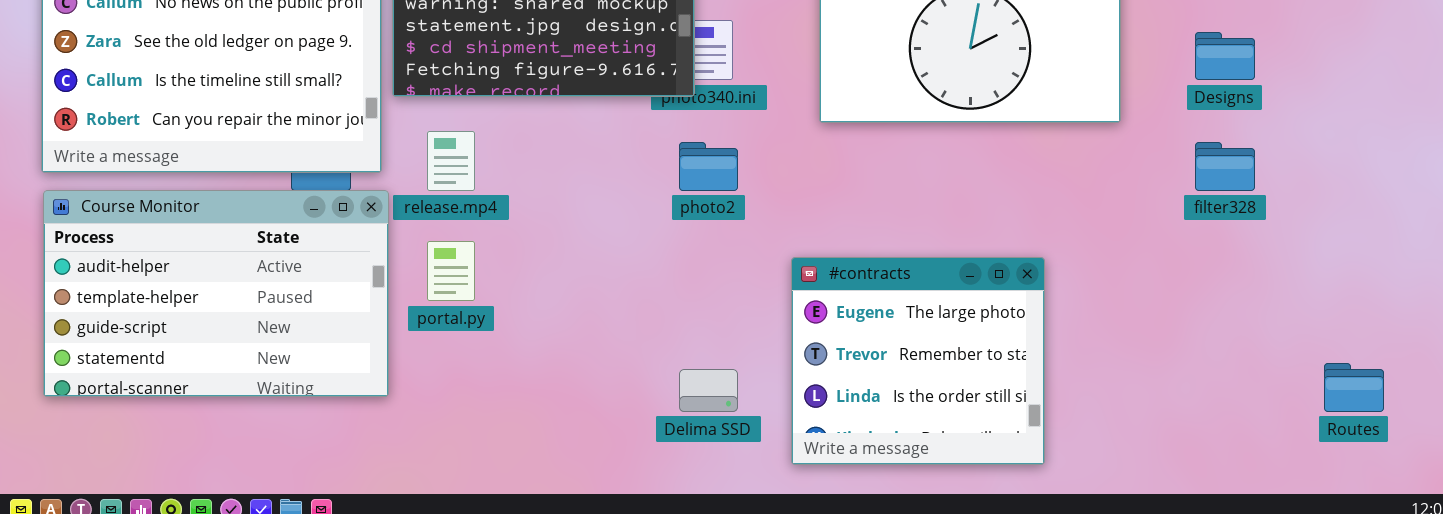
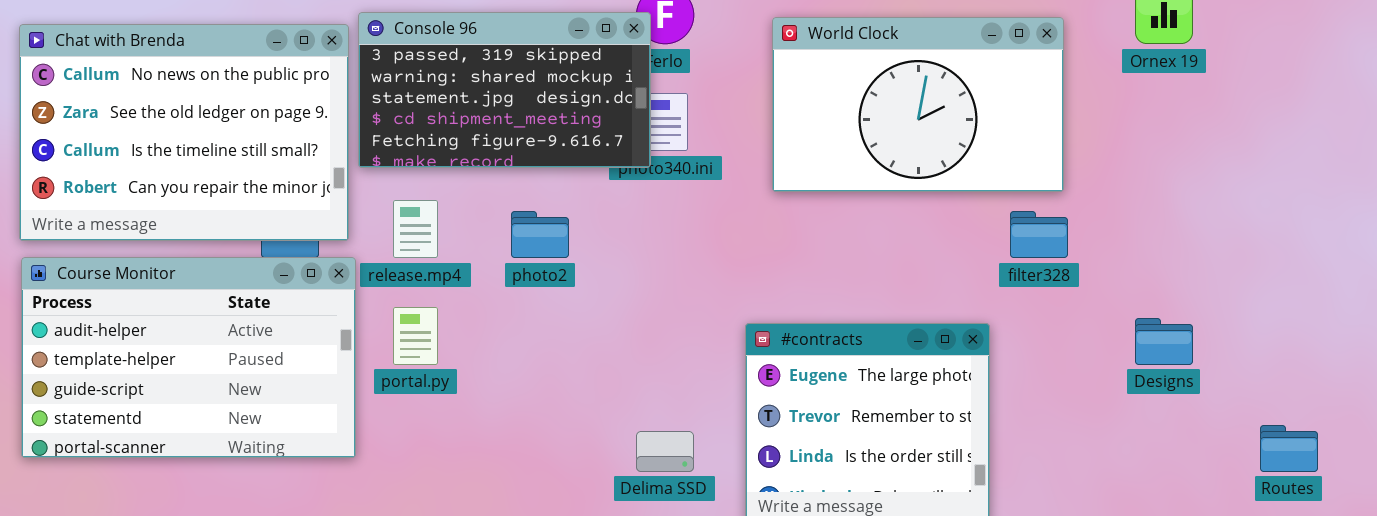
Designs: [1195,32,1255,80] -> [1135,318,1193,365], moved
photo2: [679,142,738,191] -> [511,211,569,258], moved
filter328: [1195,142,1255,191] -> [1010,211,1068,258], moved

